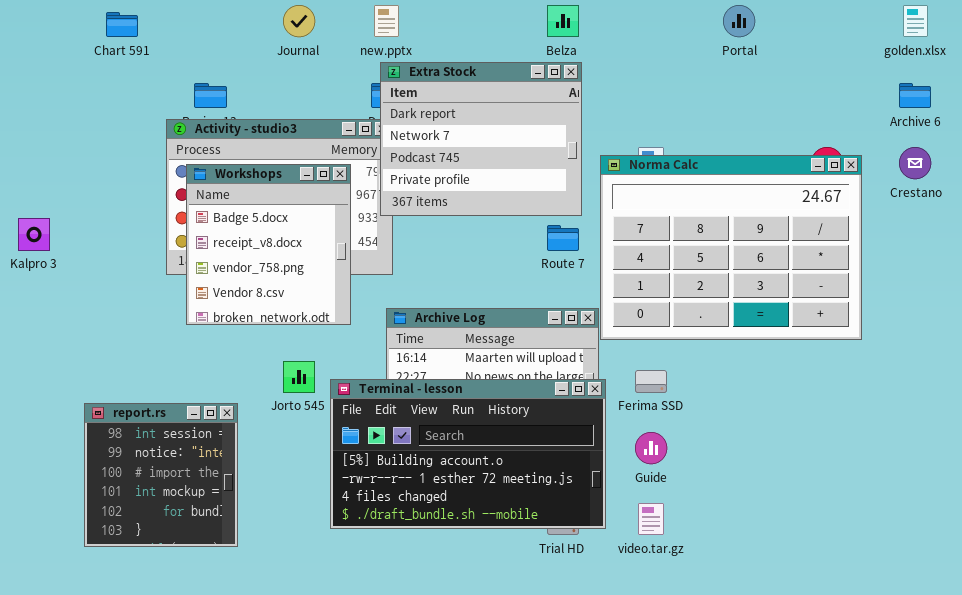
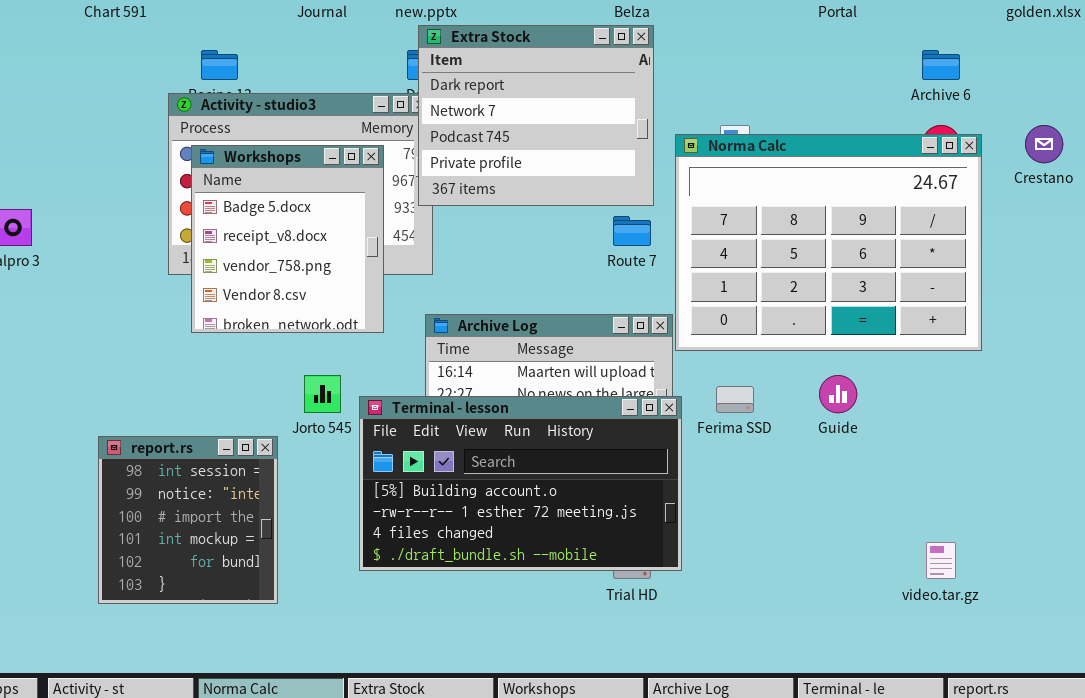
Archive 6: [899,83,931,108] -> [922,50,960,80], moved
report.rs: [84,403,238,547] -> [98,436,278,604], moved
Guide: [635,432,667,464] -> [819,375,857,413], moved
video.tar.gz: [638,503,664,535] -> [926,542,956,579], moved

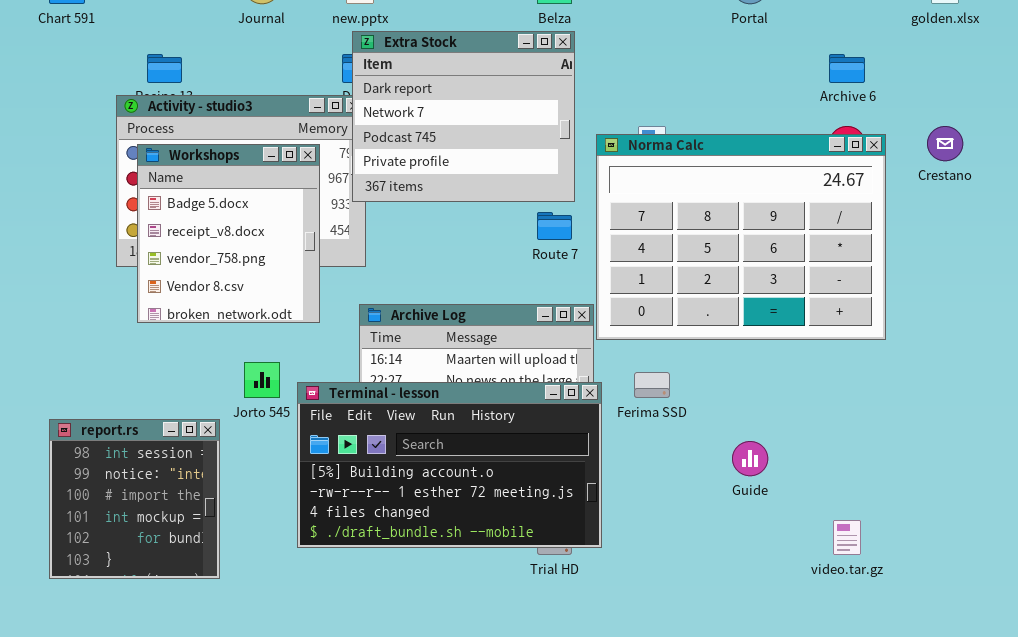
Guide: [819,375,857,413] -> [732,441,768,476], moved

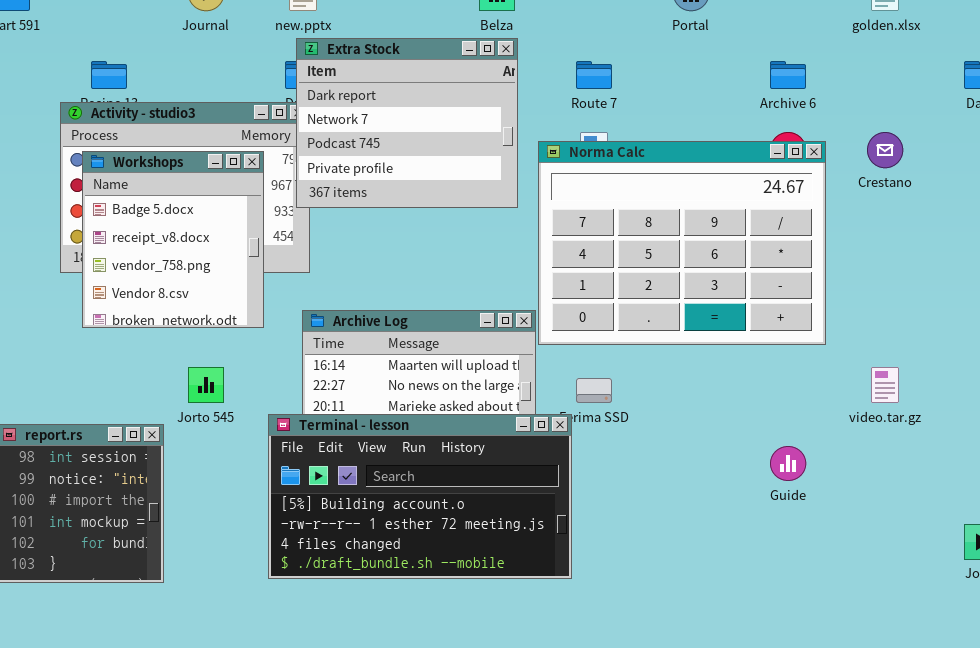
Route 7: [537,212,572,240] -> [576,61,612,89], moved
Terminal - lesson: [297,382,602,548] -> [268,414,572,579], moved
Guide: [732,441,768,476] -> [770,446,806,481], moved
video.tar.gz: [833,520,861,555] -> [871,367,899,403], moved

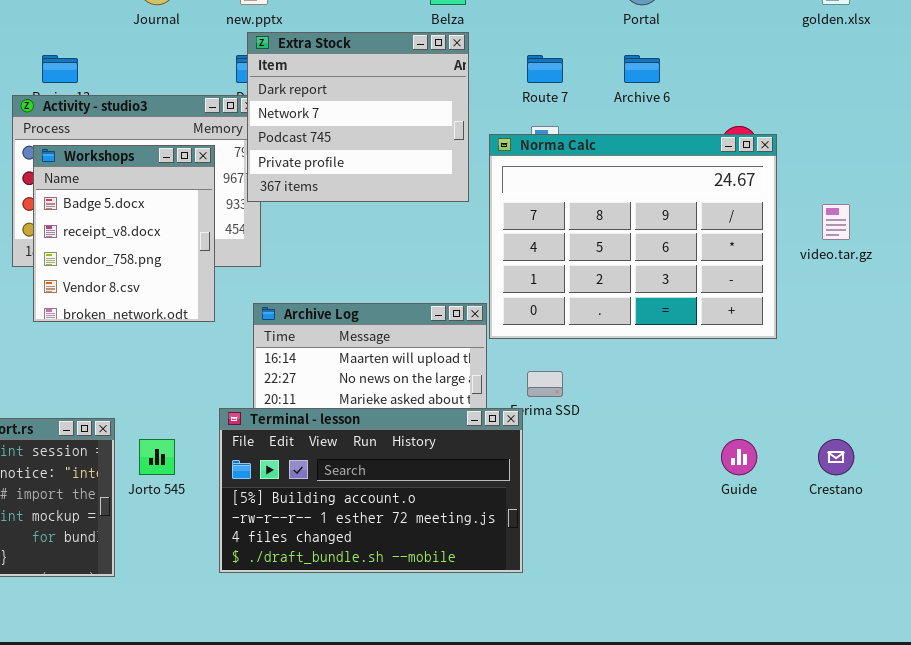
Archive 6: [770,61,806,89] -> [624,55,660,83], moved
Crestano: [867,132,903,168] -> [818,439,854,475], moved
Jorto 545: [188,367,224,403] -> [139,439,175,475], moved
video.tar.gz: [871,367,899,403] -> [822,204,850,240], moved

